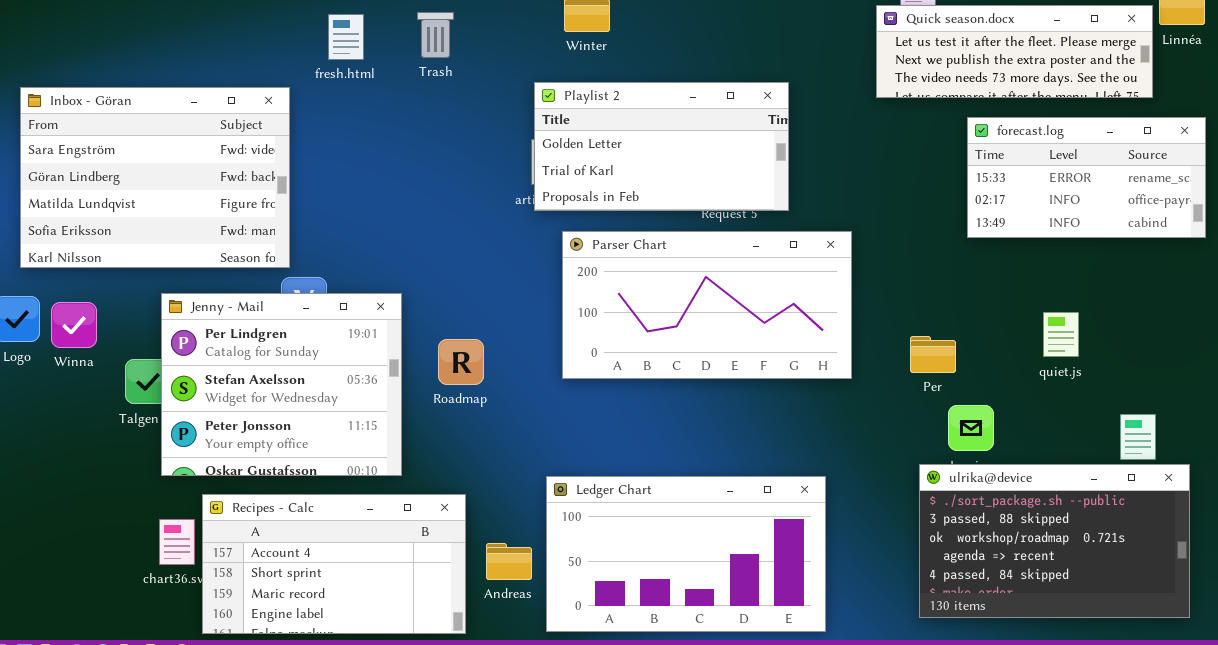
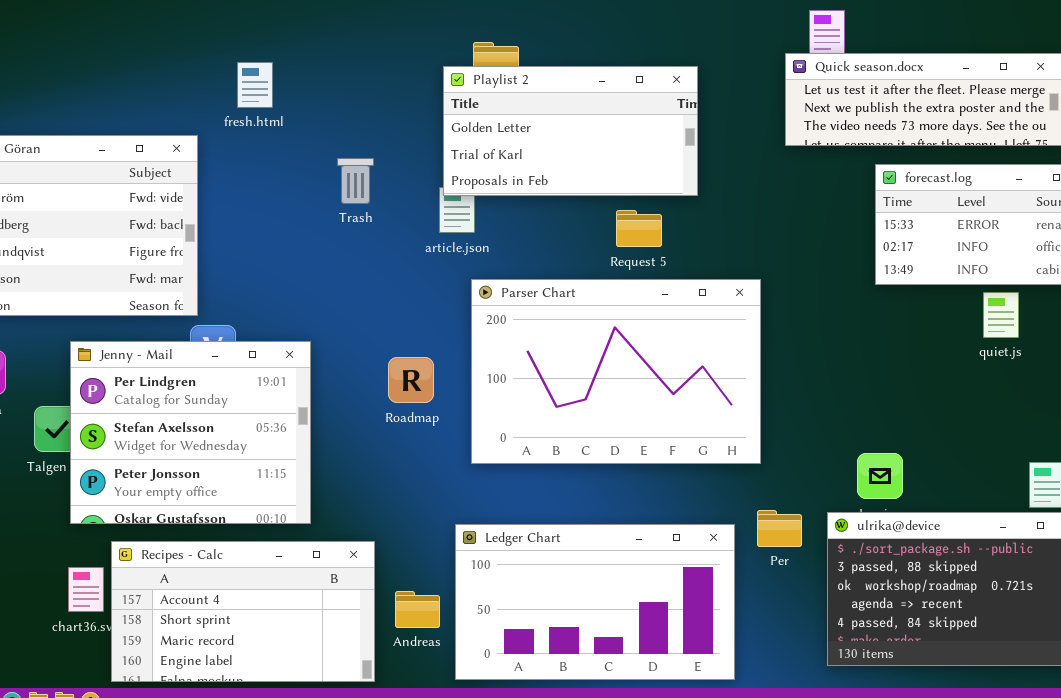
Trash: [417,12,454,58] -> [337,158,374,204], moved
Playlist 2: [534,82,789,211] -> [443,66,698,196], moved
Parser Chart: [562,231,852,379] -> [471,279,761,464], resized
quiet.js: [1043,312,1079,357] -> [983,292,1019,338], moved
Per: [910,336,956,373] -> [757,510,802,547], moved
Roadmap: [438,339,484,385] -> [388,357,434,403], moved

